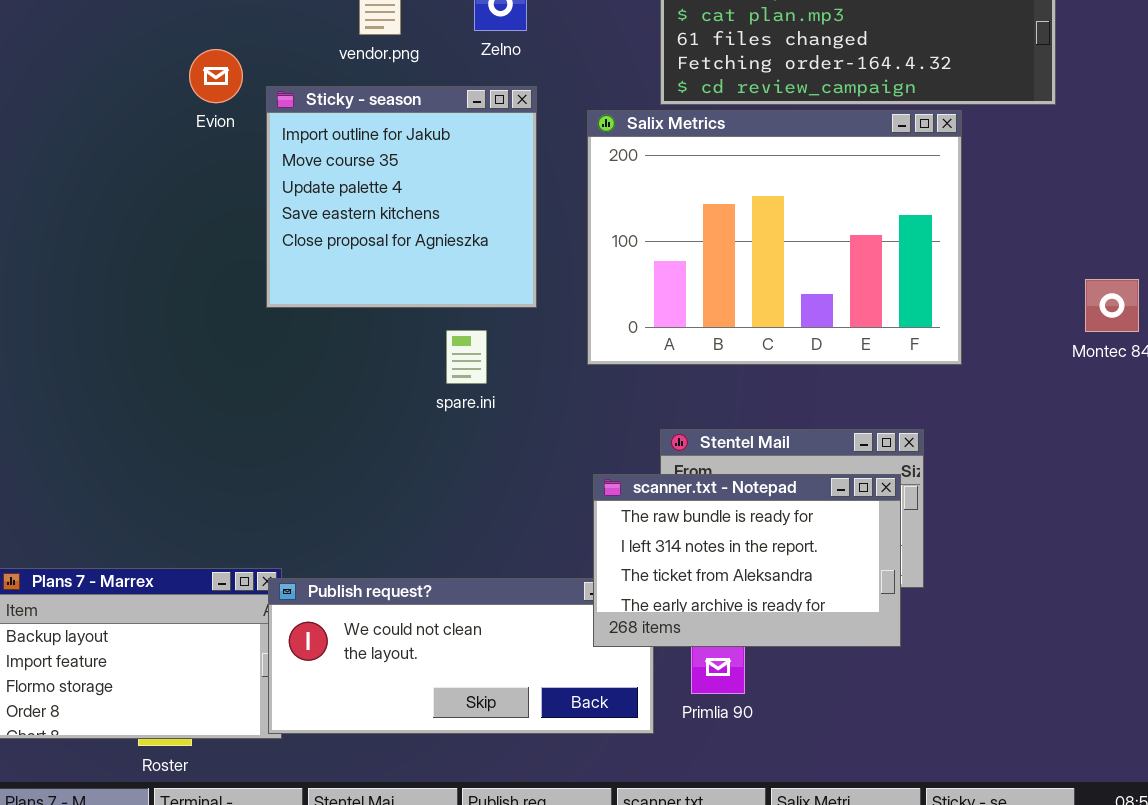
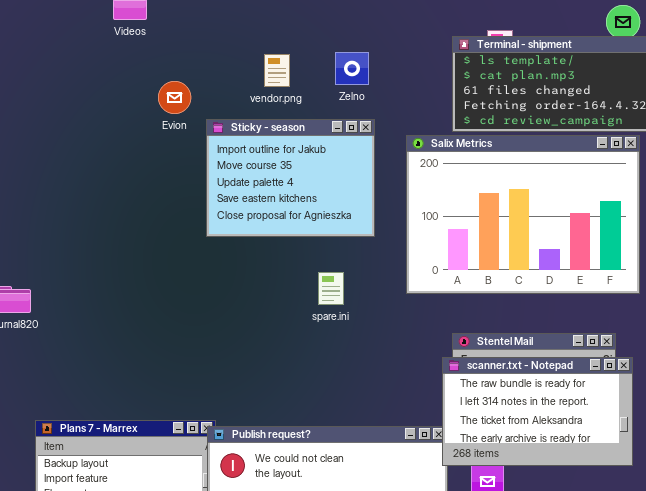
Evion: [189,49,243,103] -> [158,81,191,114], moved
Sticky - season: [266,86,537,308] -> [206,119,375,237], resized
scanner.txt - Notepad: [593,474,901,647] -> [442,357,633,466], moved

